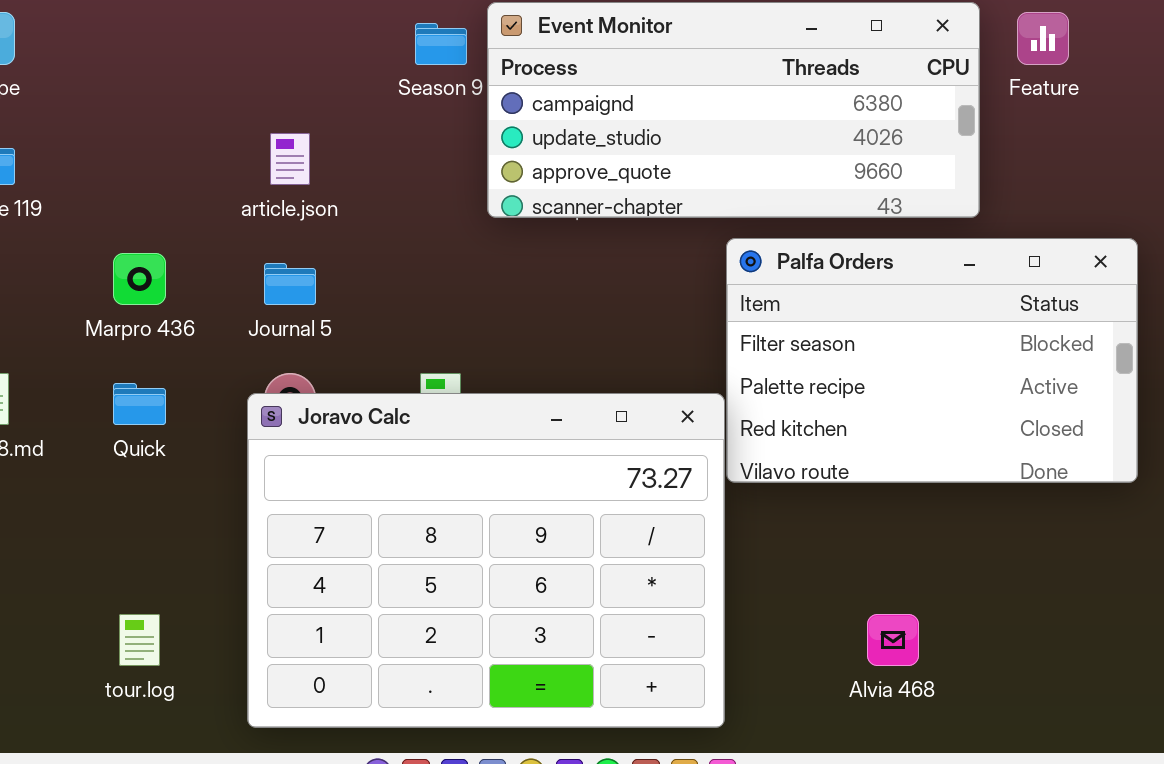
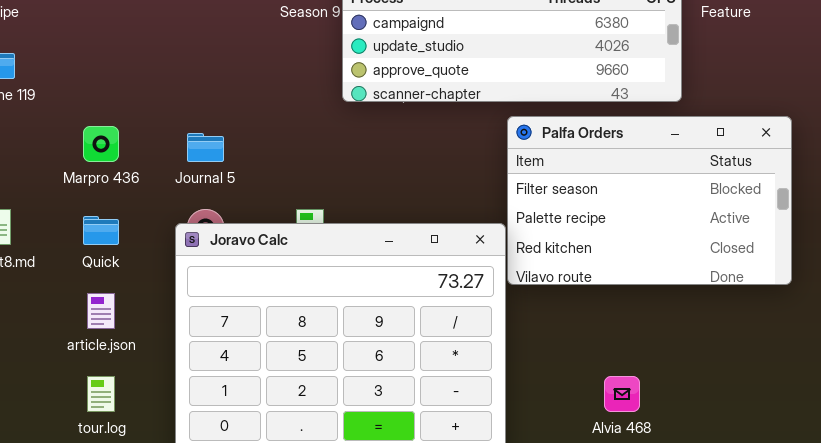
article.json: [270,133,310,185] -> [87,293,115,329], moved

